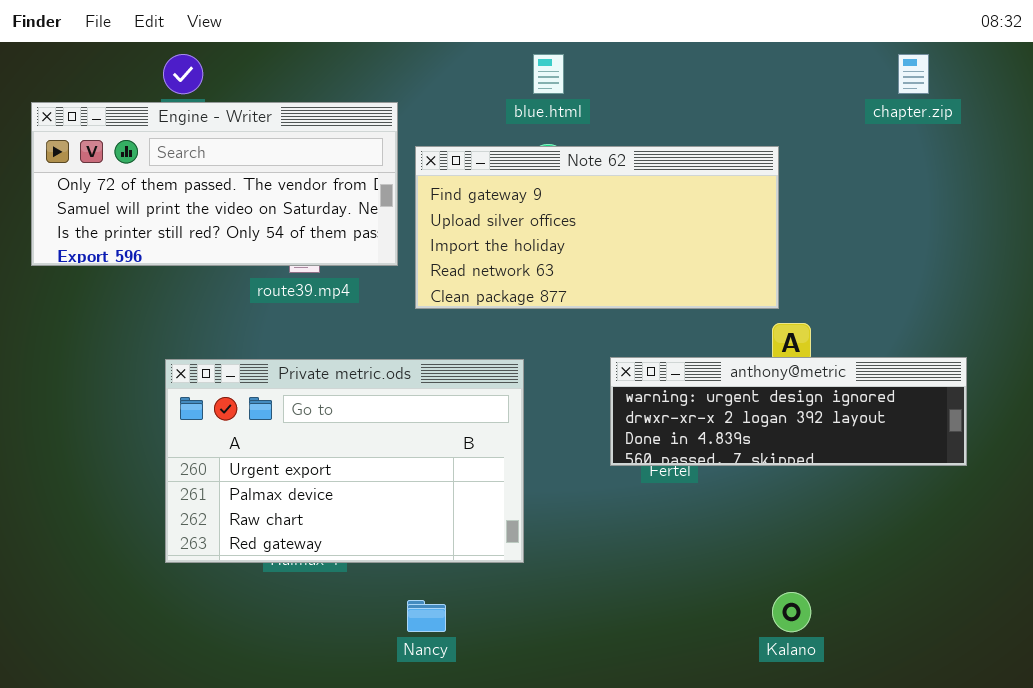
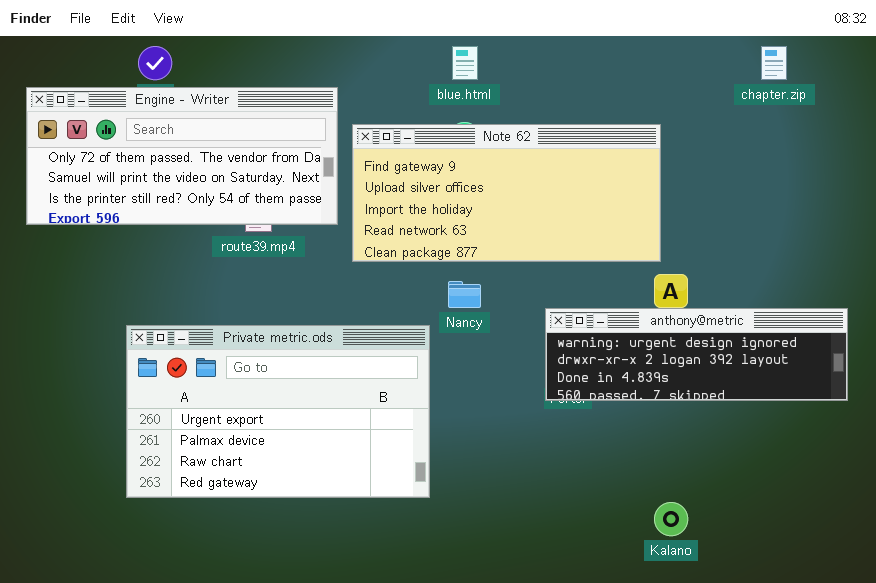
anthony@metric: [610,357,967,466] -> [545,308,848,401], moved
Private metric.ods: [165,359,524,563] -> [126,325,430,498], moved
Nancy: [407,600,446,632] -> [448,281,481,308], moved

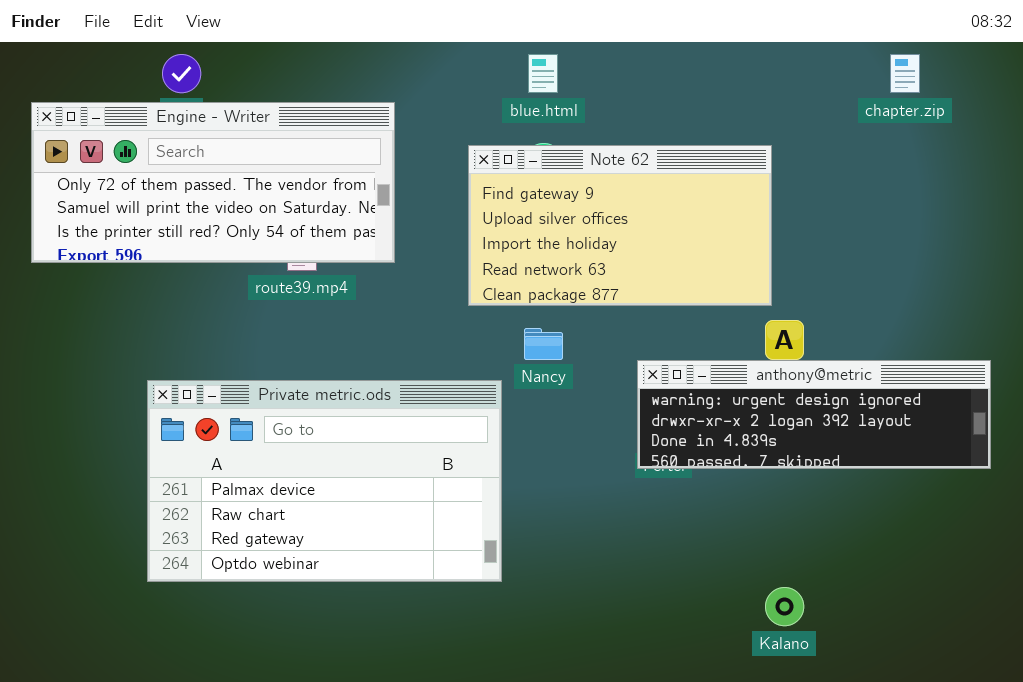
Note 62: [352,124,661,262] -> [468,145,772,306], resized
Private metric.ods: [126,325,430,498] -> [147,380,502,582], scrolled down 1 row

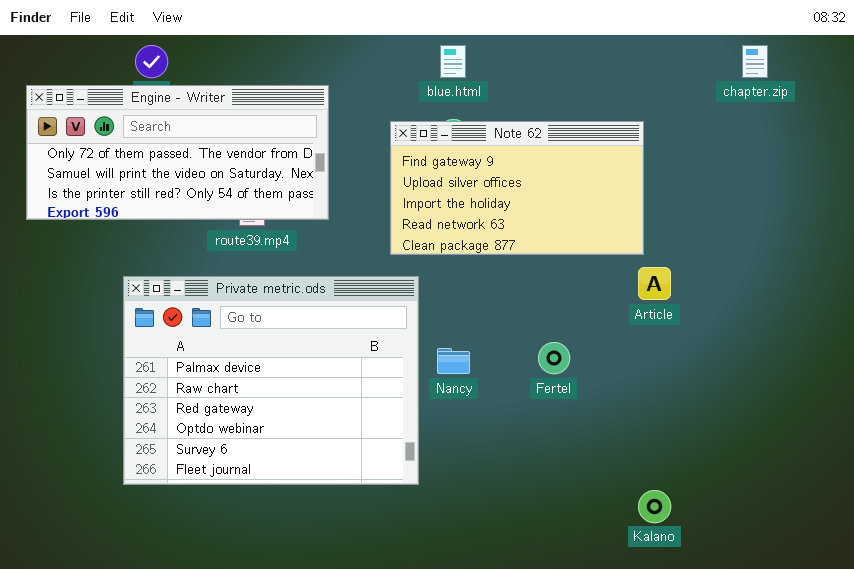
Nancy: [524,328,563,360] -> [437,348,470,374], moved
anthony@metric: [637,360,991,469] -> none, closed
Private metric.ods: [147,380,502,582] -> [123,276,419,485], resized

